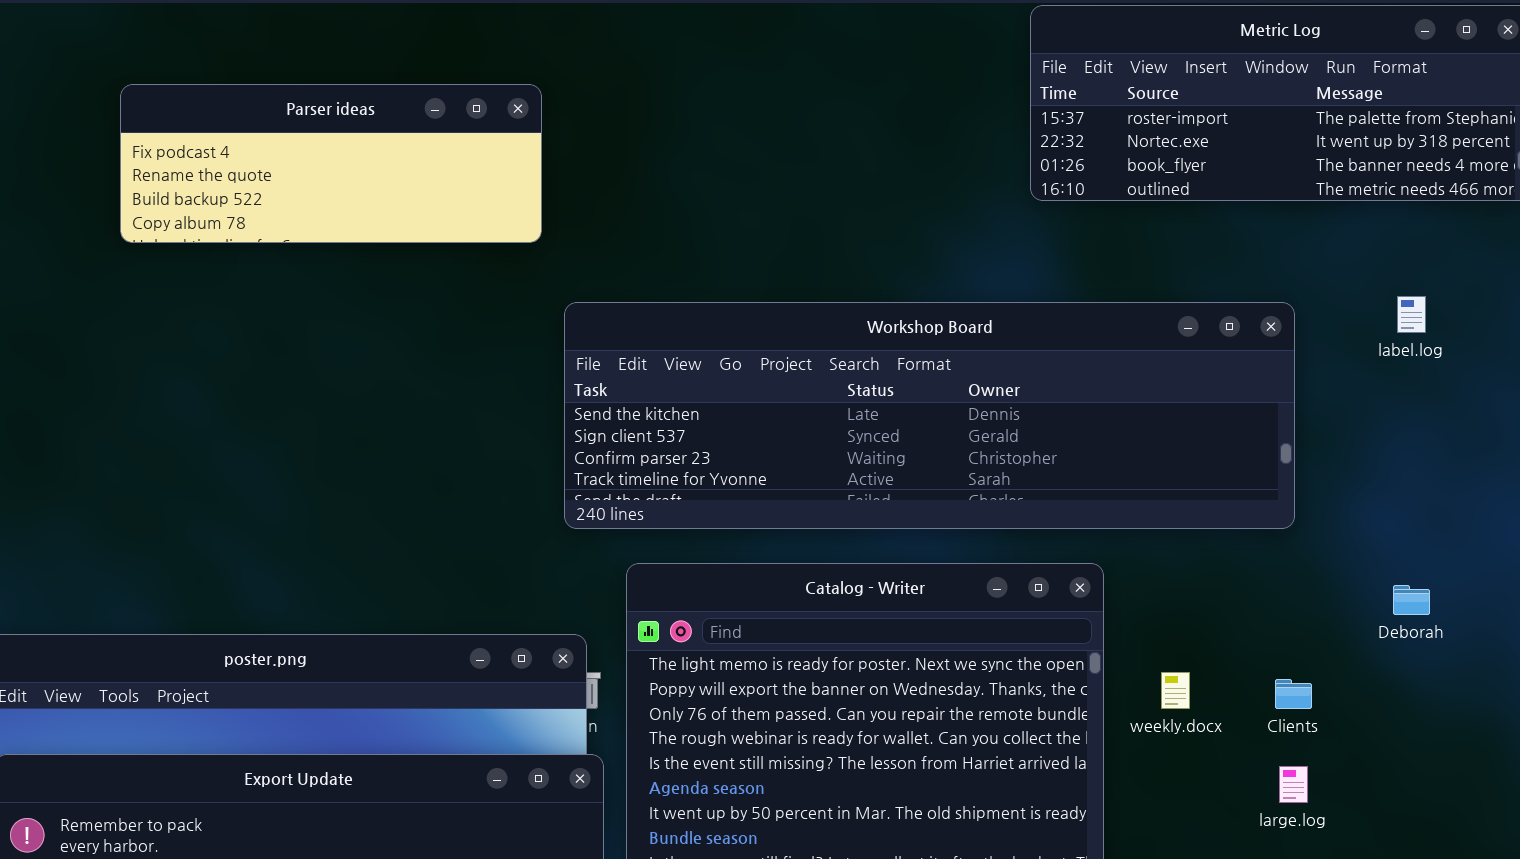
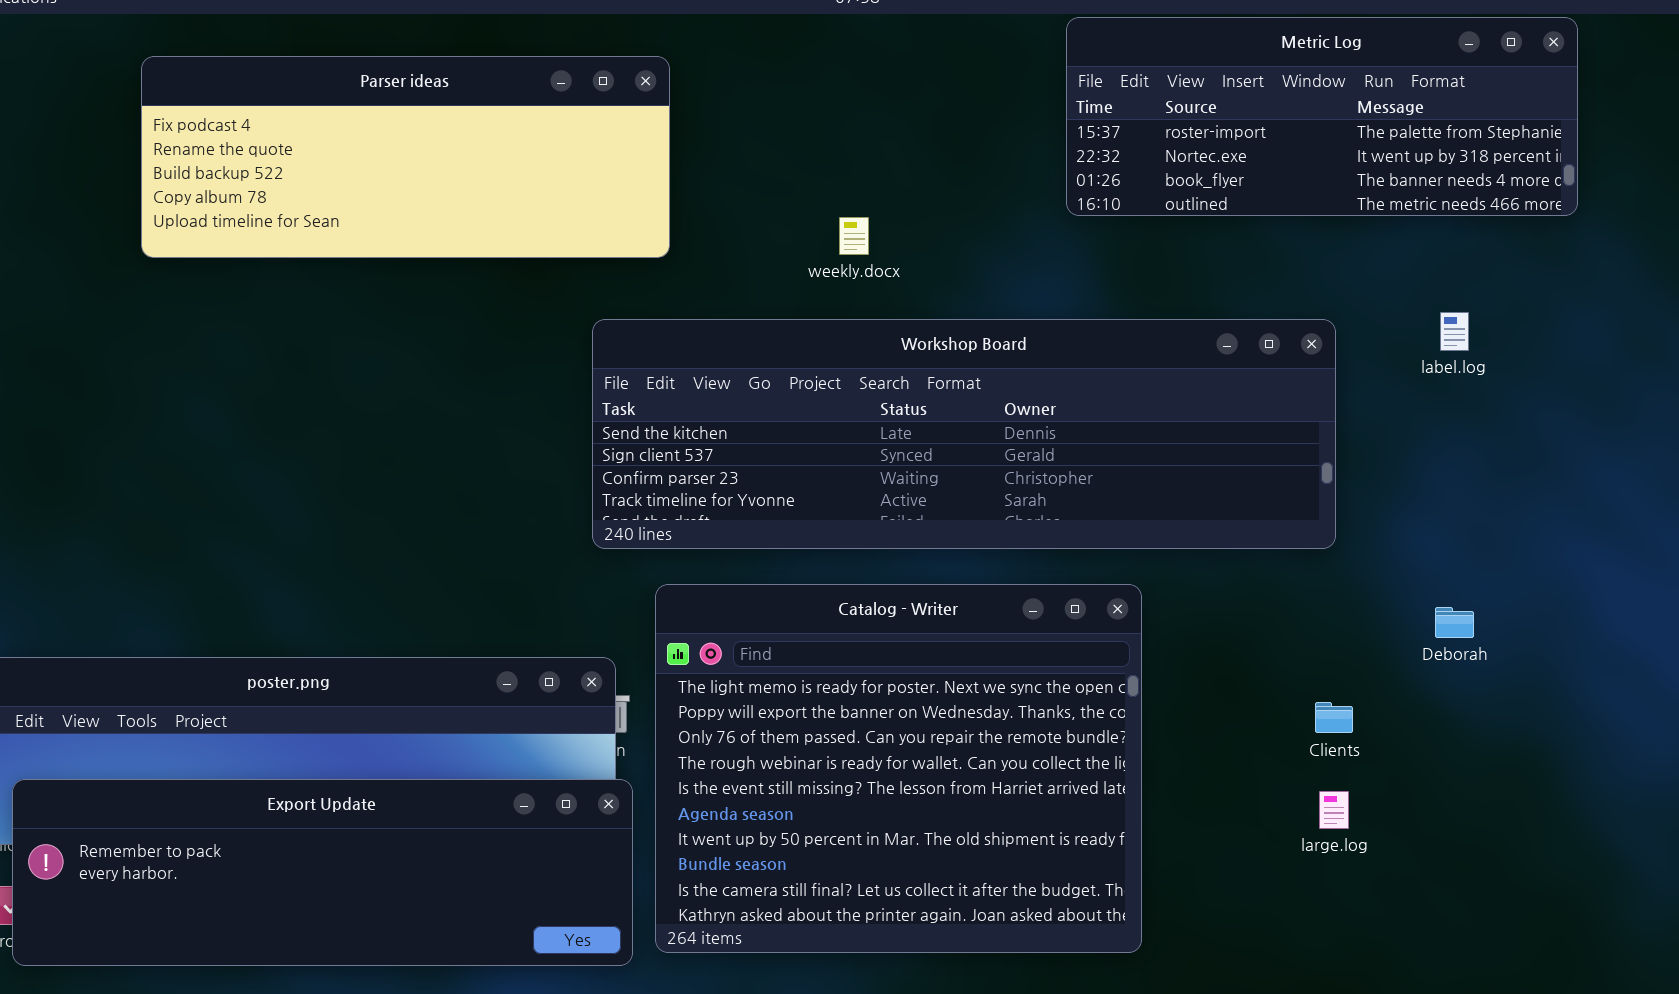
Parser ideas: [120,84,542,243] -> [141,56,670,258], resized
weekly.docx: [1161,672,1190,709] -> [839,217,869,255], moved

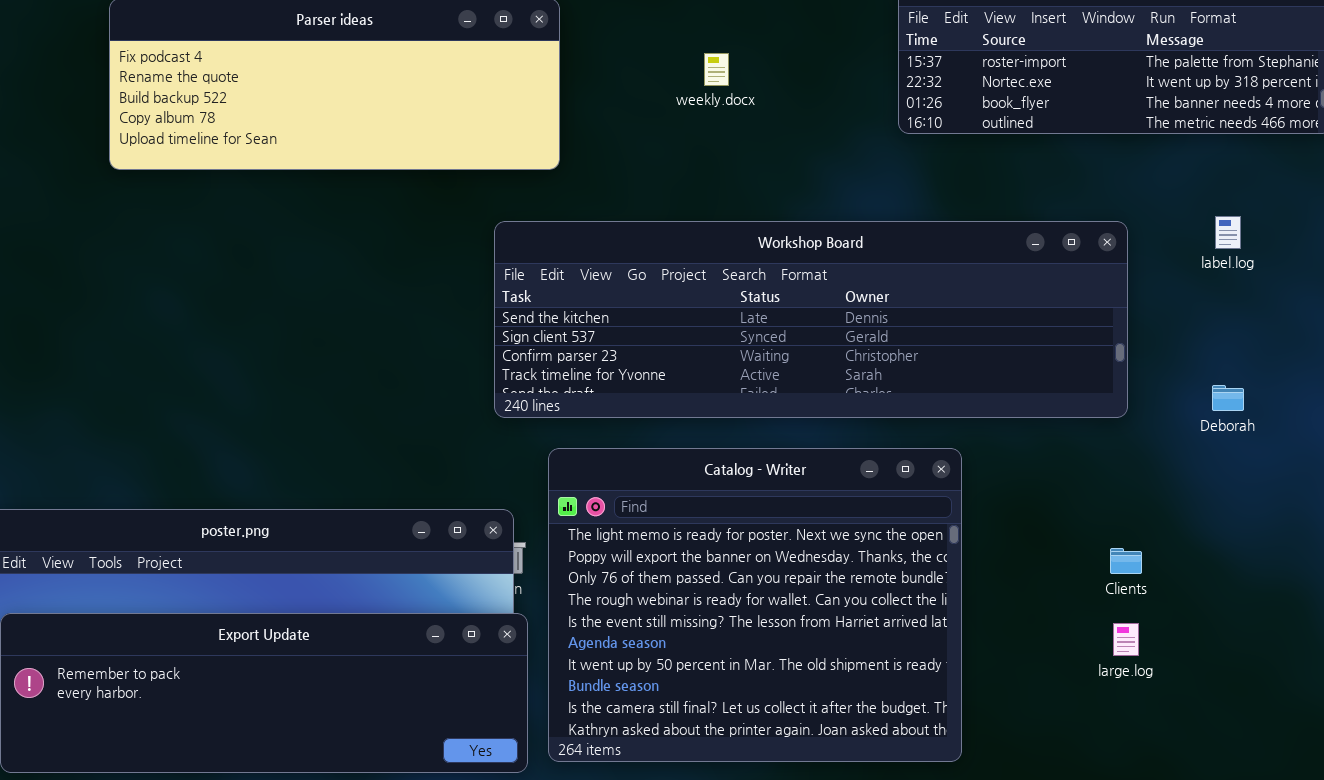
weekly.docx: [839,217,869,255] -> [704,53,729,86], moved
Deborah: [1435,607,1474,638] -> [1212,385,1244,411], moved

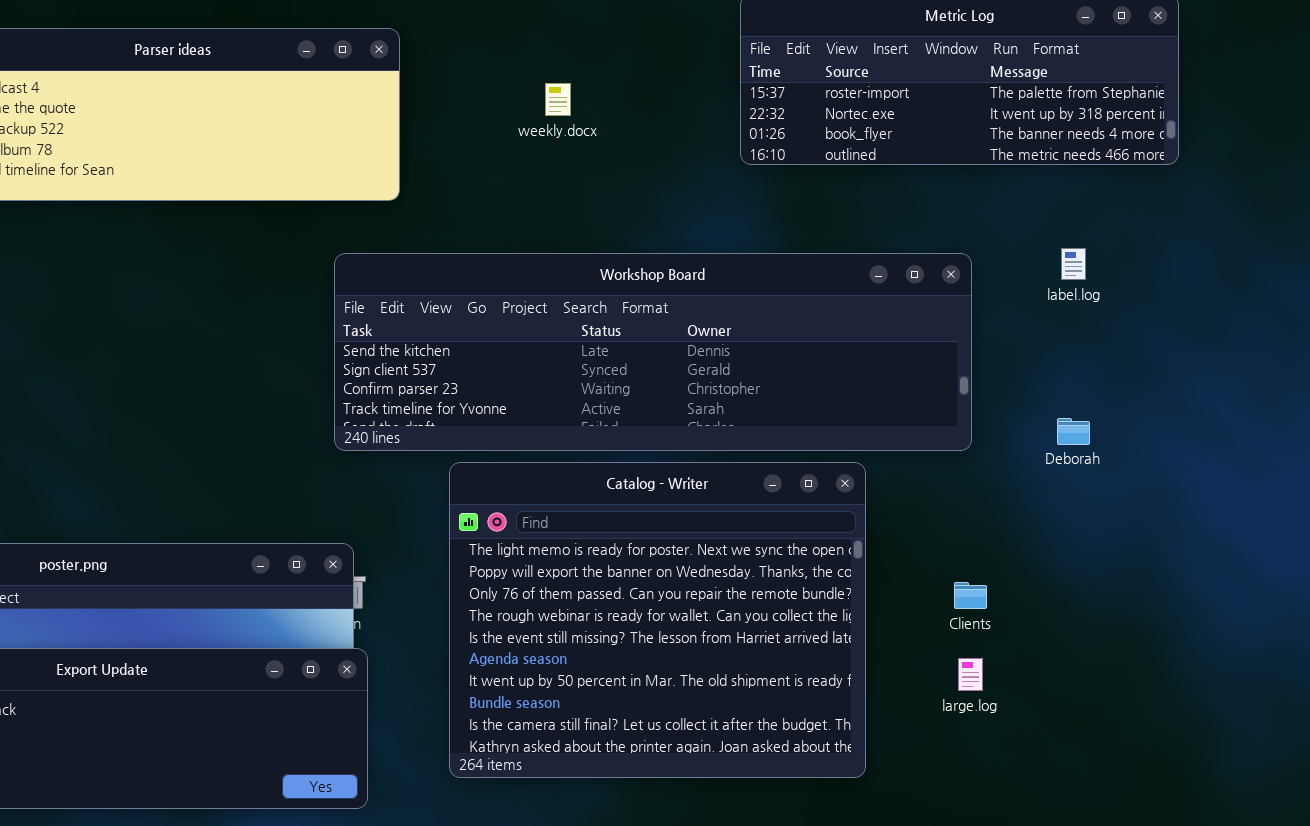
Catalog - Writer: [548,448,962,762] -> [449,462,866,778], moved

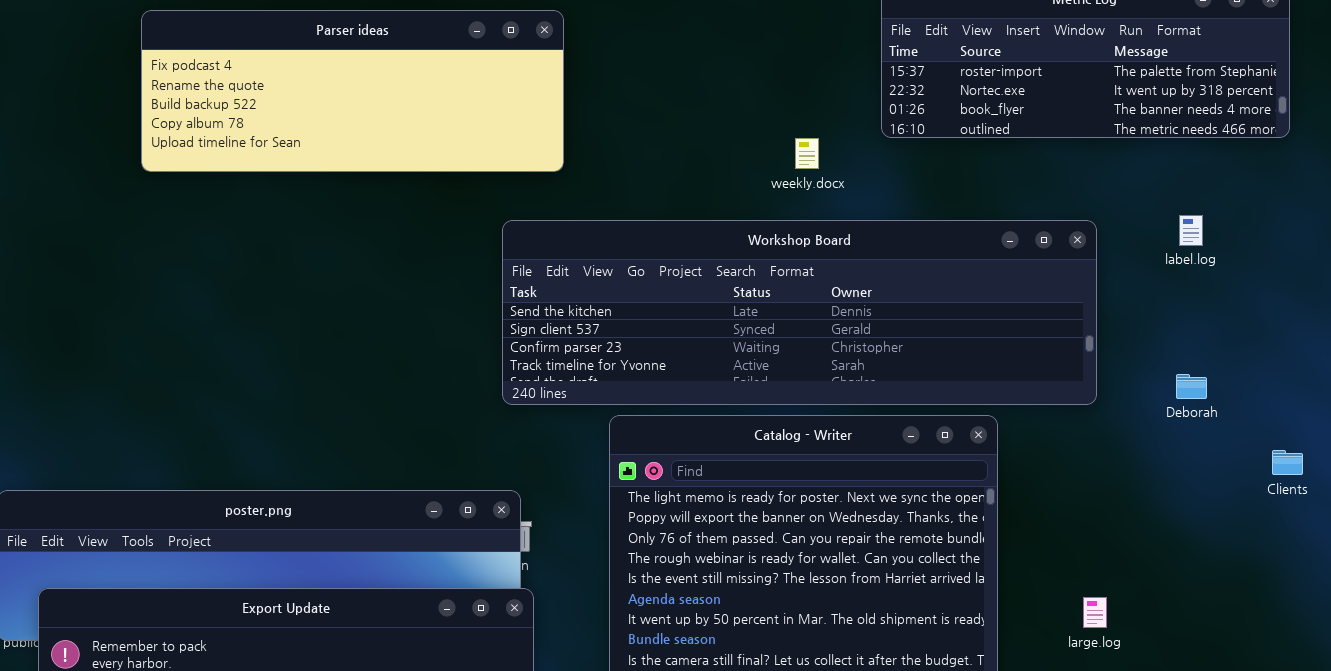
weekly.docx: [545,83,571,116] -> [795,138,819,169], moved
Clients: [954,582,987,609] -> [1272,450,1303,475], moved

